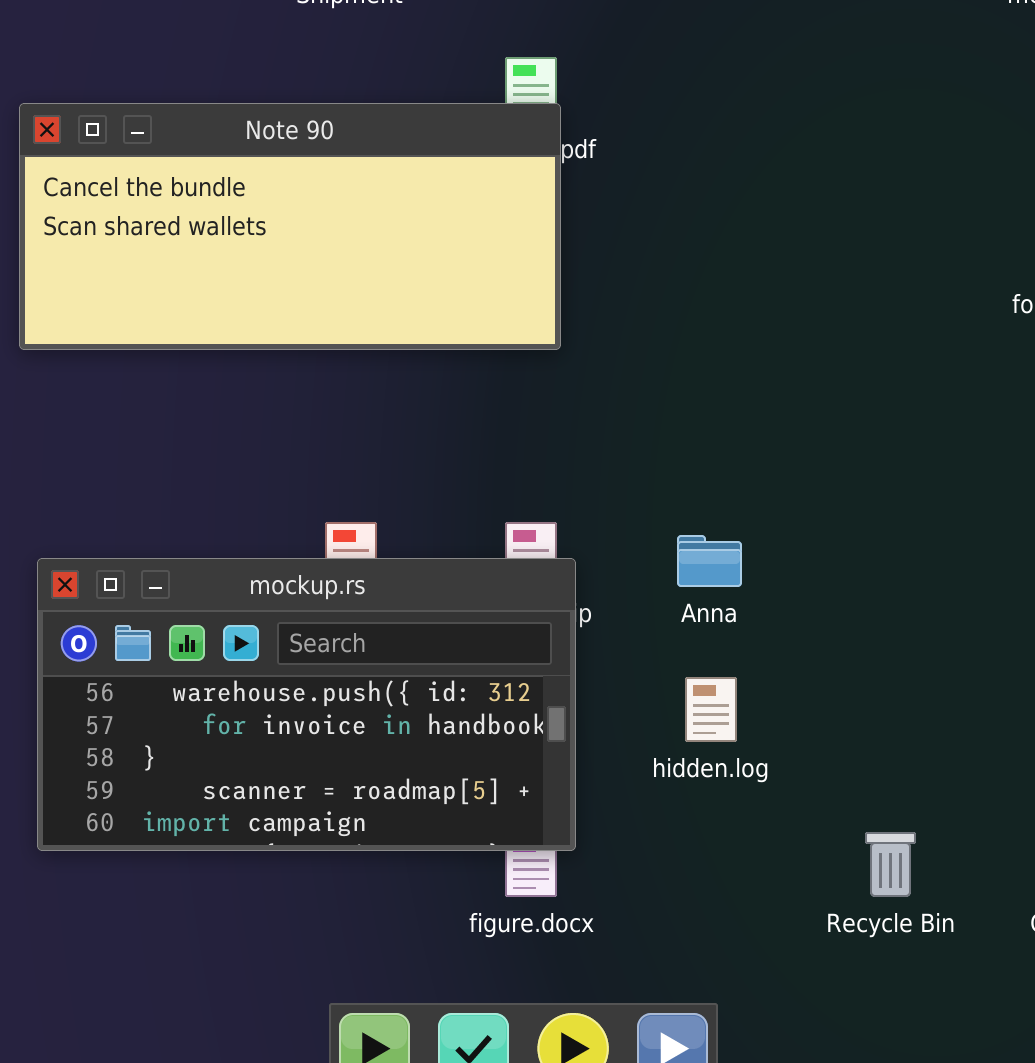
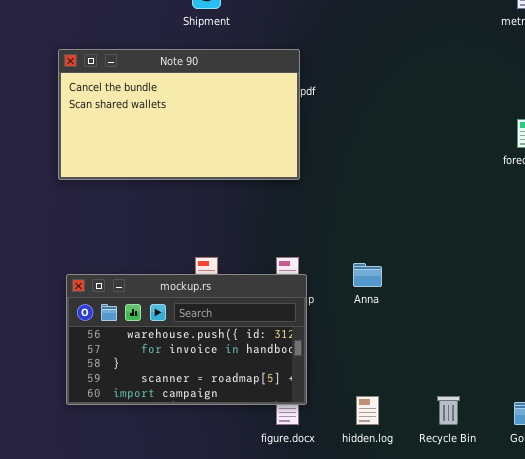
Note 90: [19,103,561,350] -> [58,49,300,180], resized
hidden.log: [685,677,737,742] -> [356,396,379,425], moved

